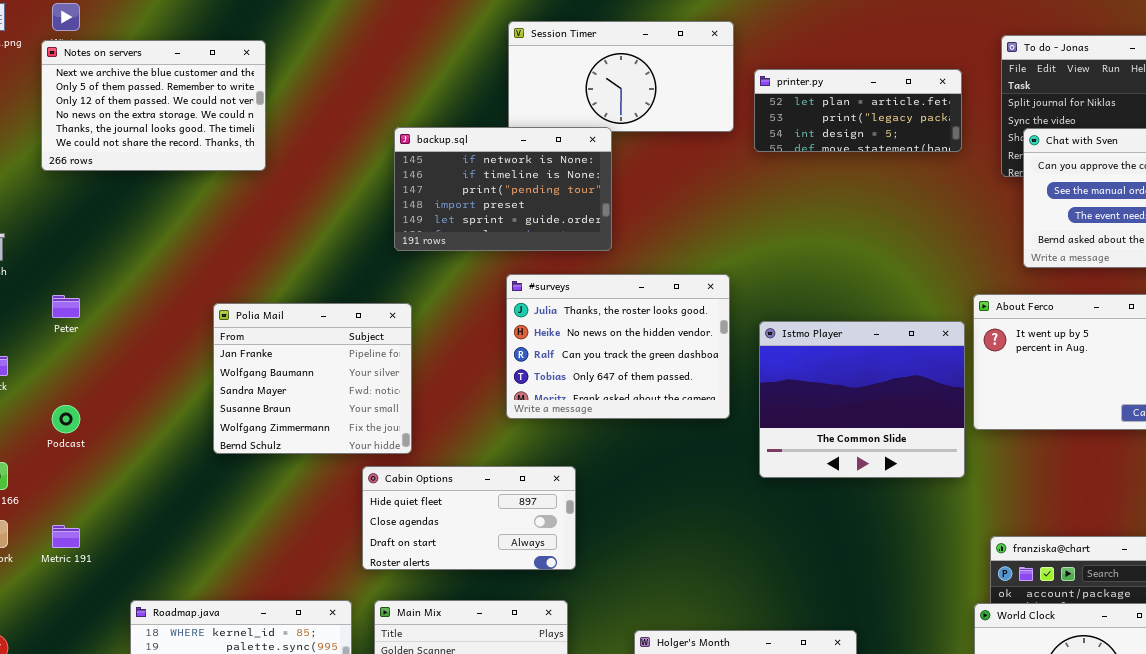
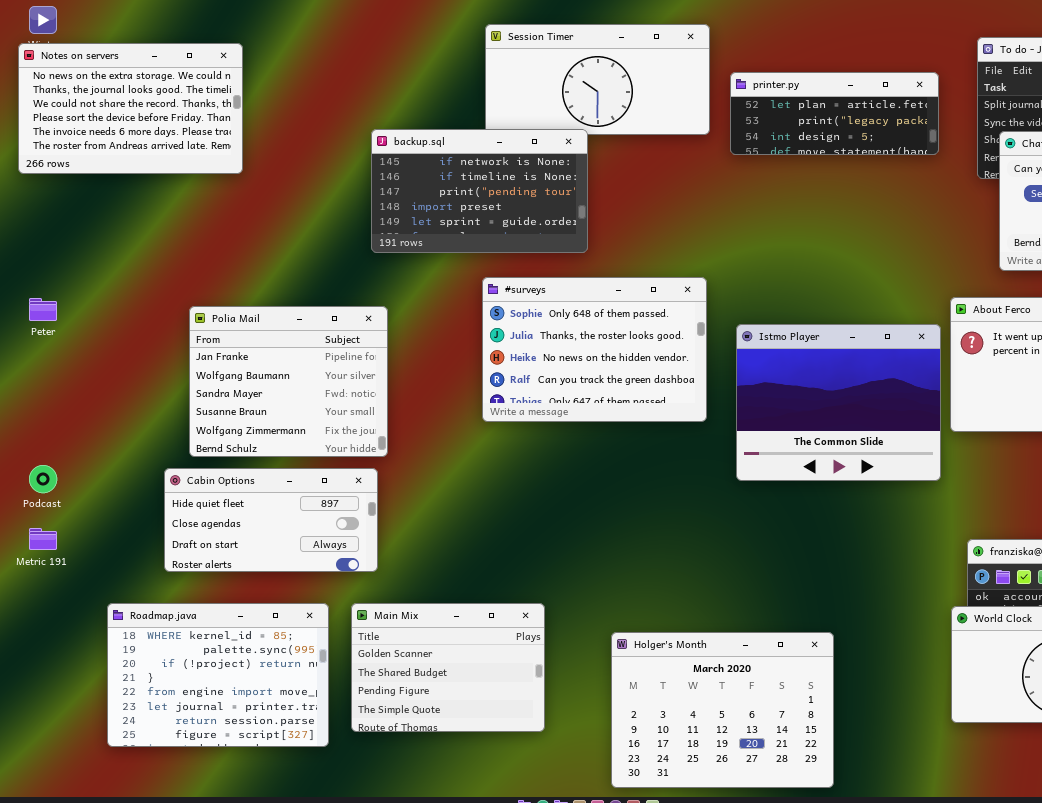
Notes on servers: [41,40,266,171] -> [18,43,243,174], scrolled down 3 rows
#surveys: [506,274,730,419] -> [482,277,707,422], scrolled up 1 row
Podcast: [52,405,80,433] -> [29,465,57,493], moved
Cabin Options: [362,466,576,570] -> [164,468,378,572], moved

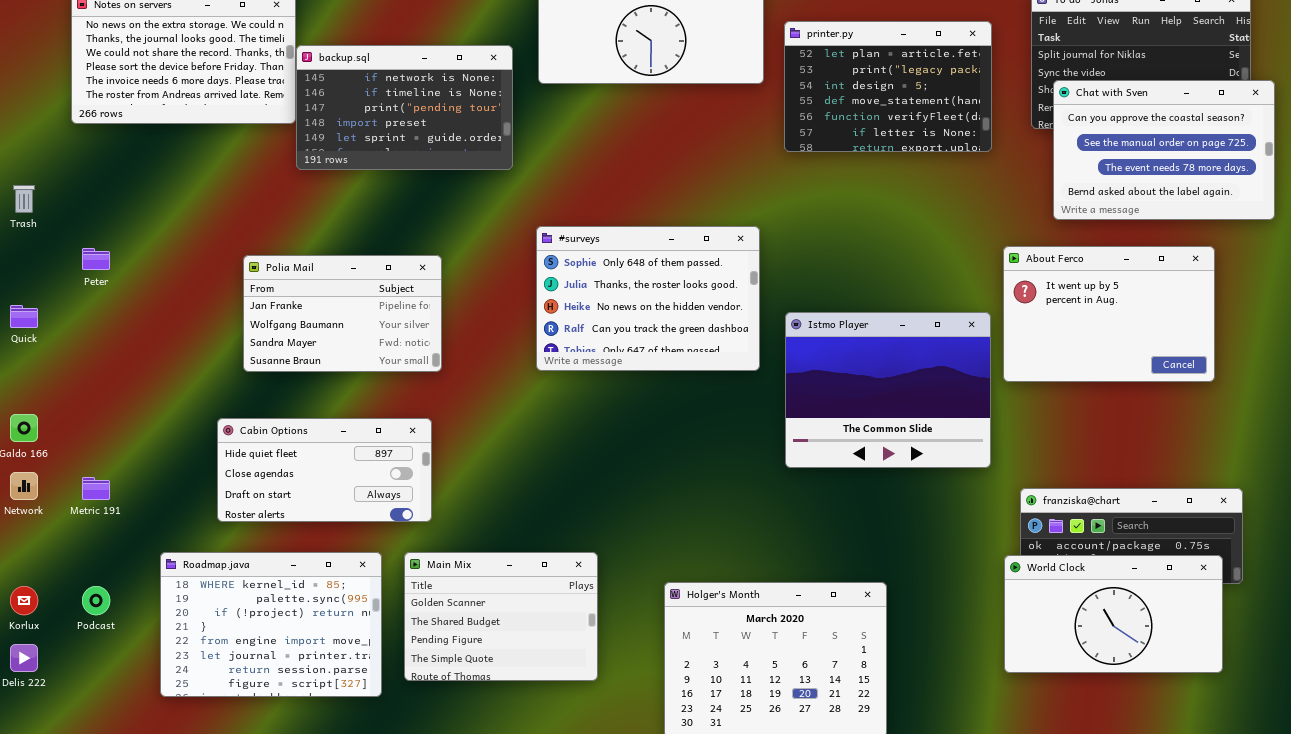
printer.py: [730,72,939,155] -> [784,21,992,152], resized
backup.sql: [371,129,588,253] -> [296,45,513,170], moved
Polia Mail: [189,306,388,457] -> [243,255,442,372], resized
Istmo Player: [736,324,941,481] -> [785,312,991,468], moved
Podcast: [29,465,57,493] -> [82,586,110,615], moved

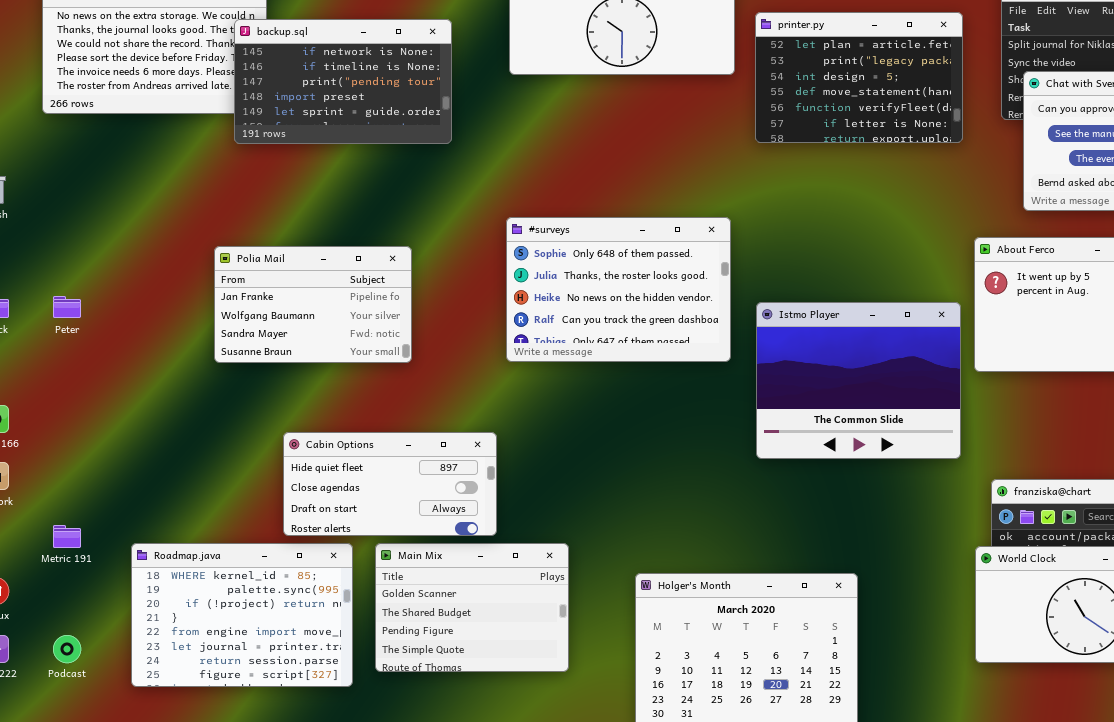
backup.sql: [296,45,513,170] -> [234,19,452,144], moved
Peter: [82,248,110,270] -> [53,296,81,318], moved
Cabin Options: [217,418,432,522] -> [283,432,497,536], moved
Metric 191: [82,477,110,500] -> [53,525,81,548], moved
Podcast: [82,586,110,615] -> [53,635,81,663], moved

